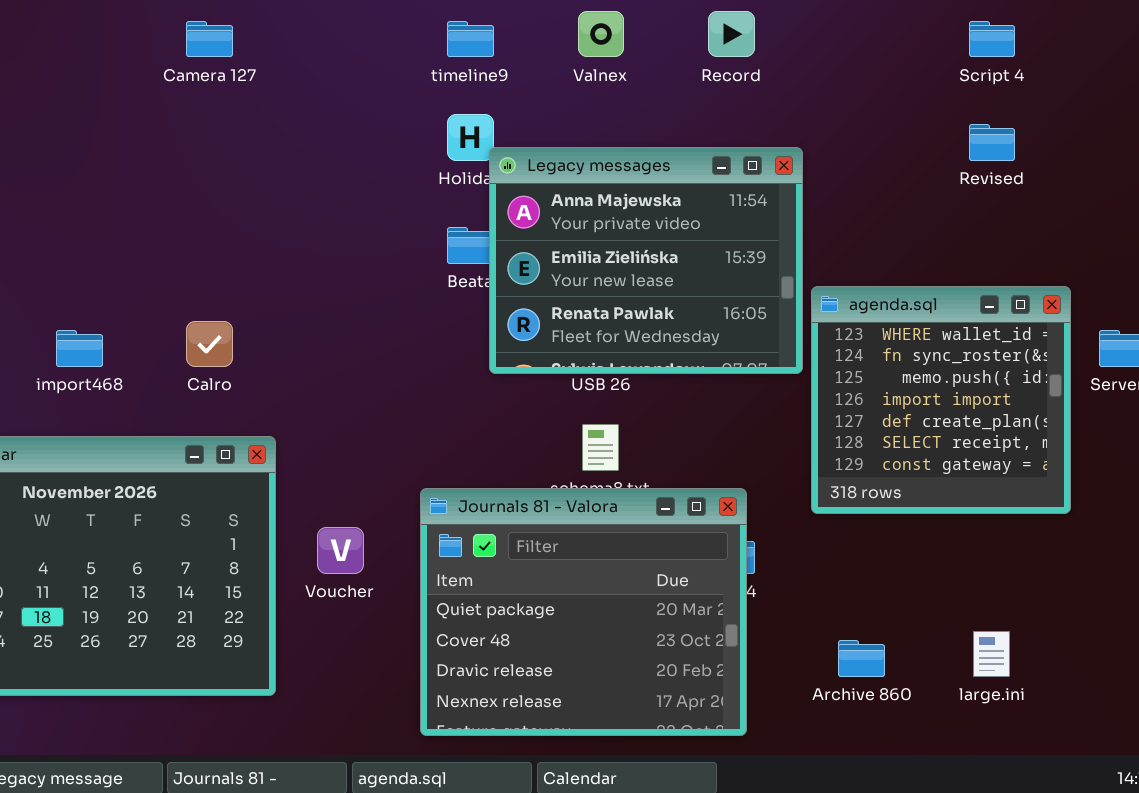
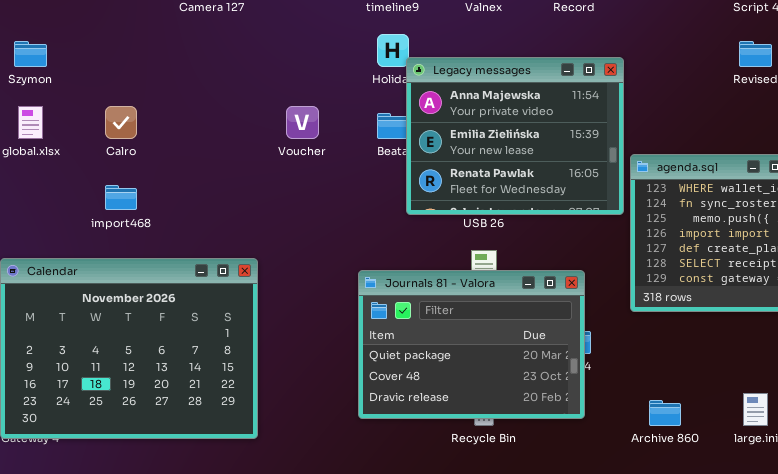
Calro: [186,321,233,367] -> [105,106,137,139], moved
Journals 81 - Valora: [420,488,747,736] -> [358,270,585,419], moved, resized
Voucher: [317,527,364,574] -> [286,106,319,139], moved

